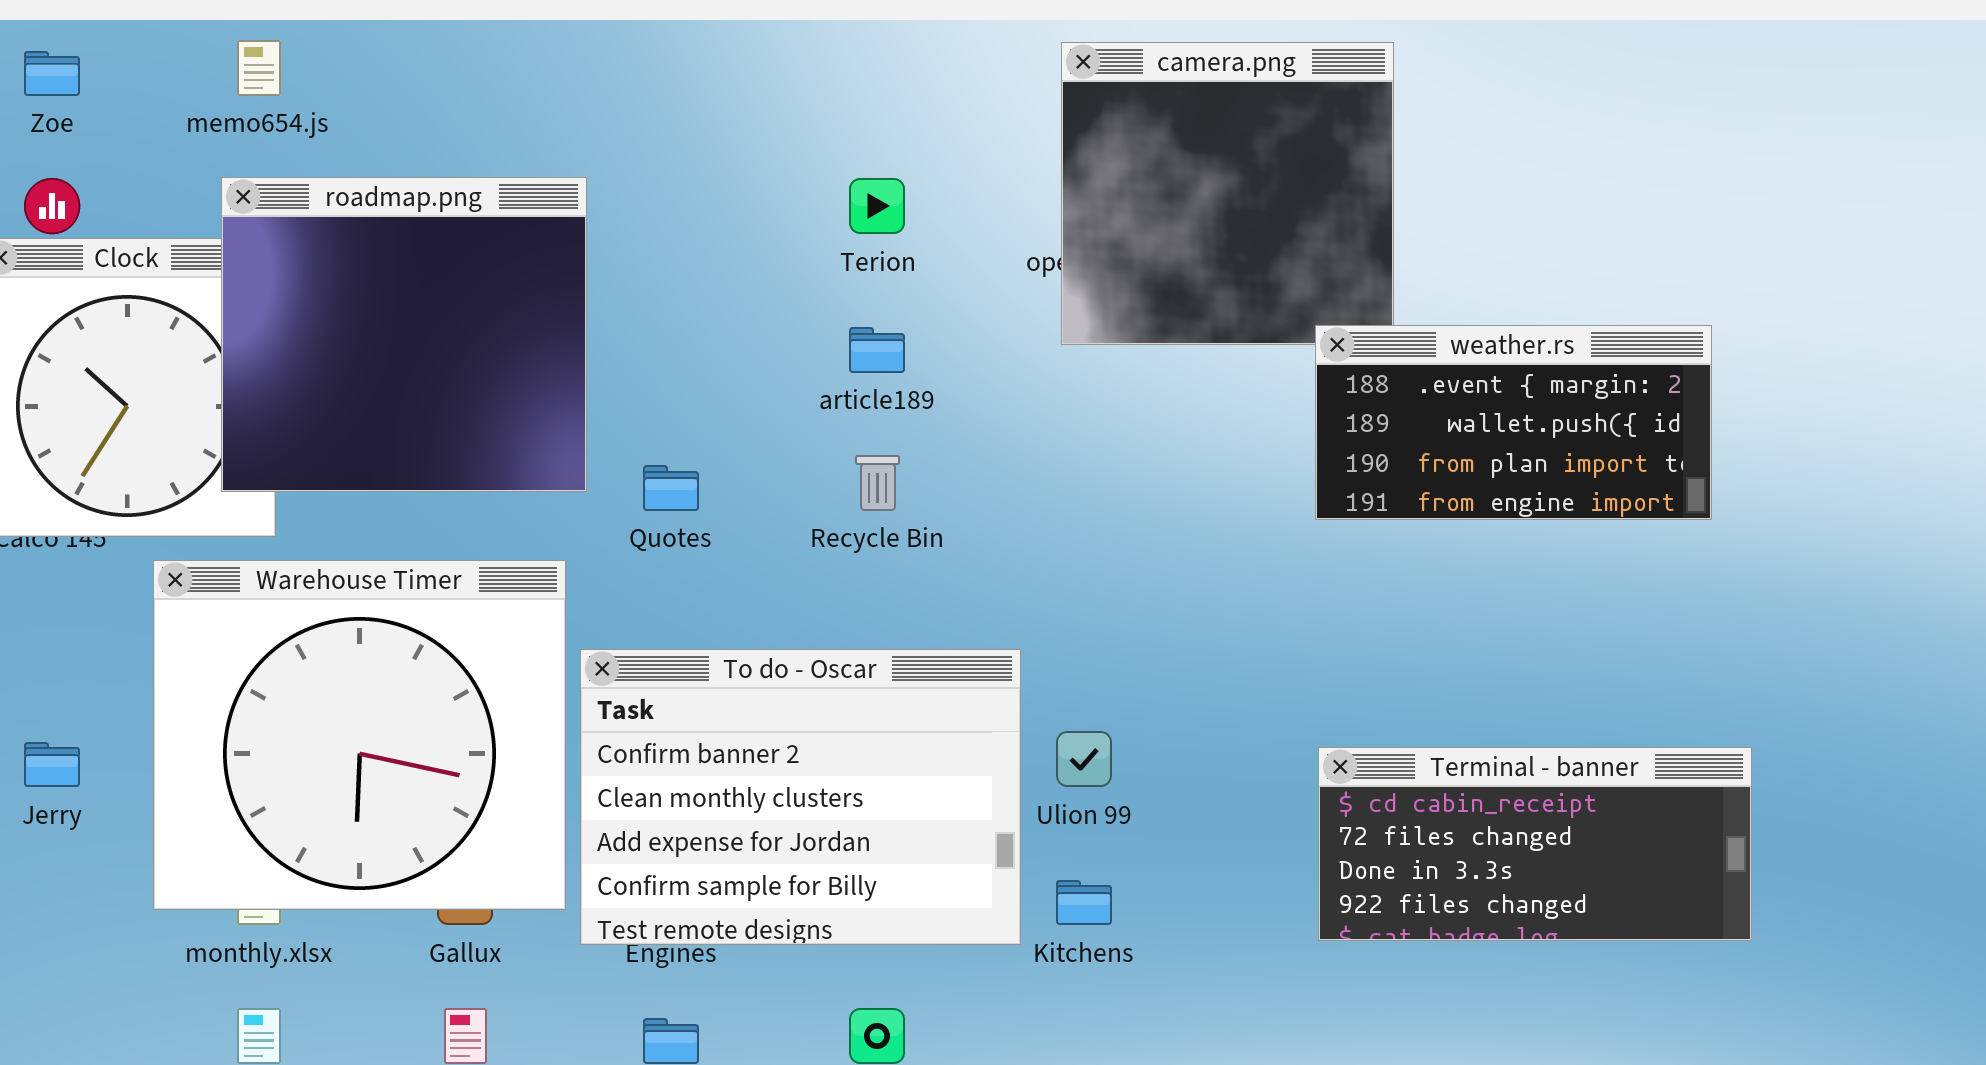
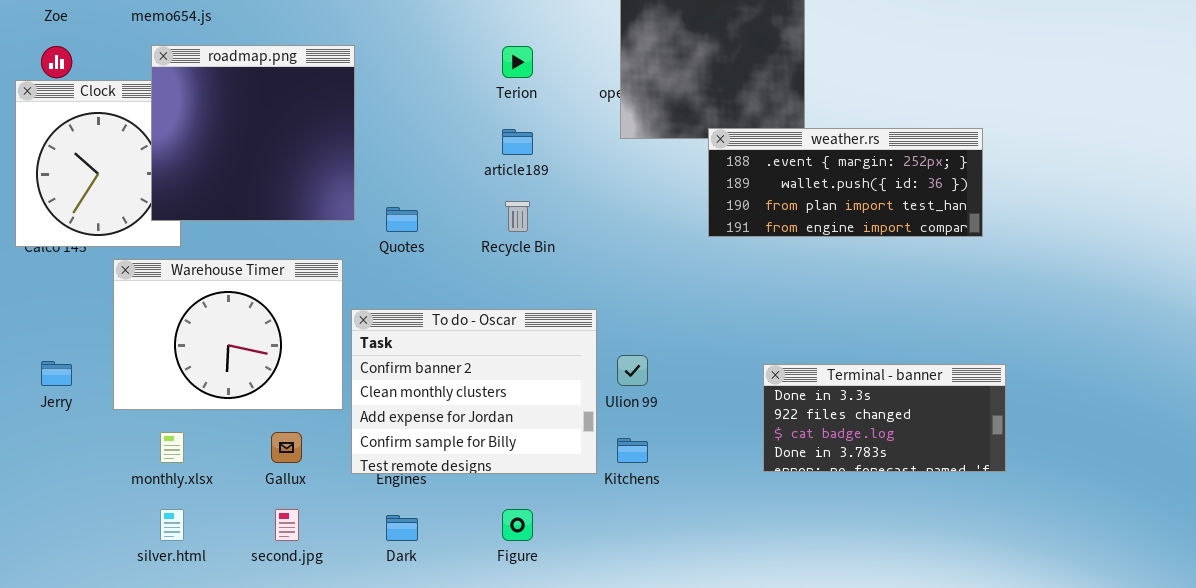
weather.rs: [1315,325,1712,520] -> [708,128,983,237], resized
Warehouse Timer: [153,560,566,910] -> [113,259,343,410], resized
Terminal - banner: [1318,747,1752,941] -> [763,364,1006,472], scrolled down 2 rows

